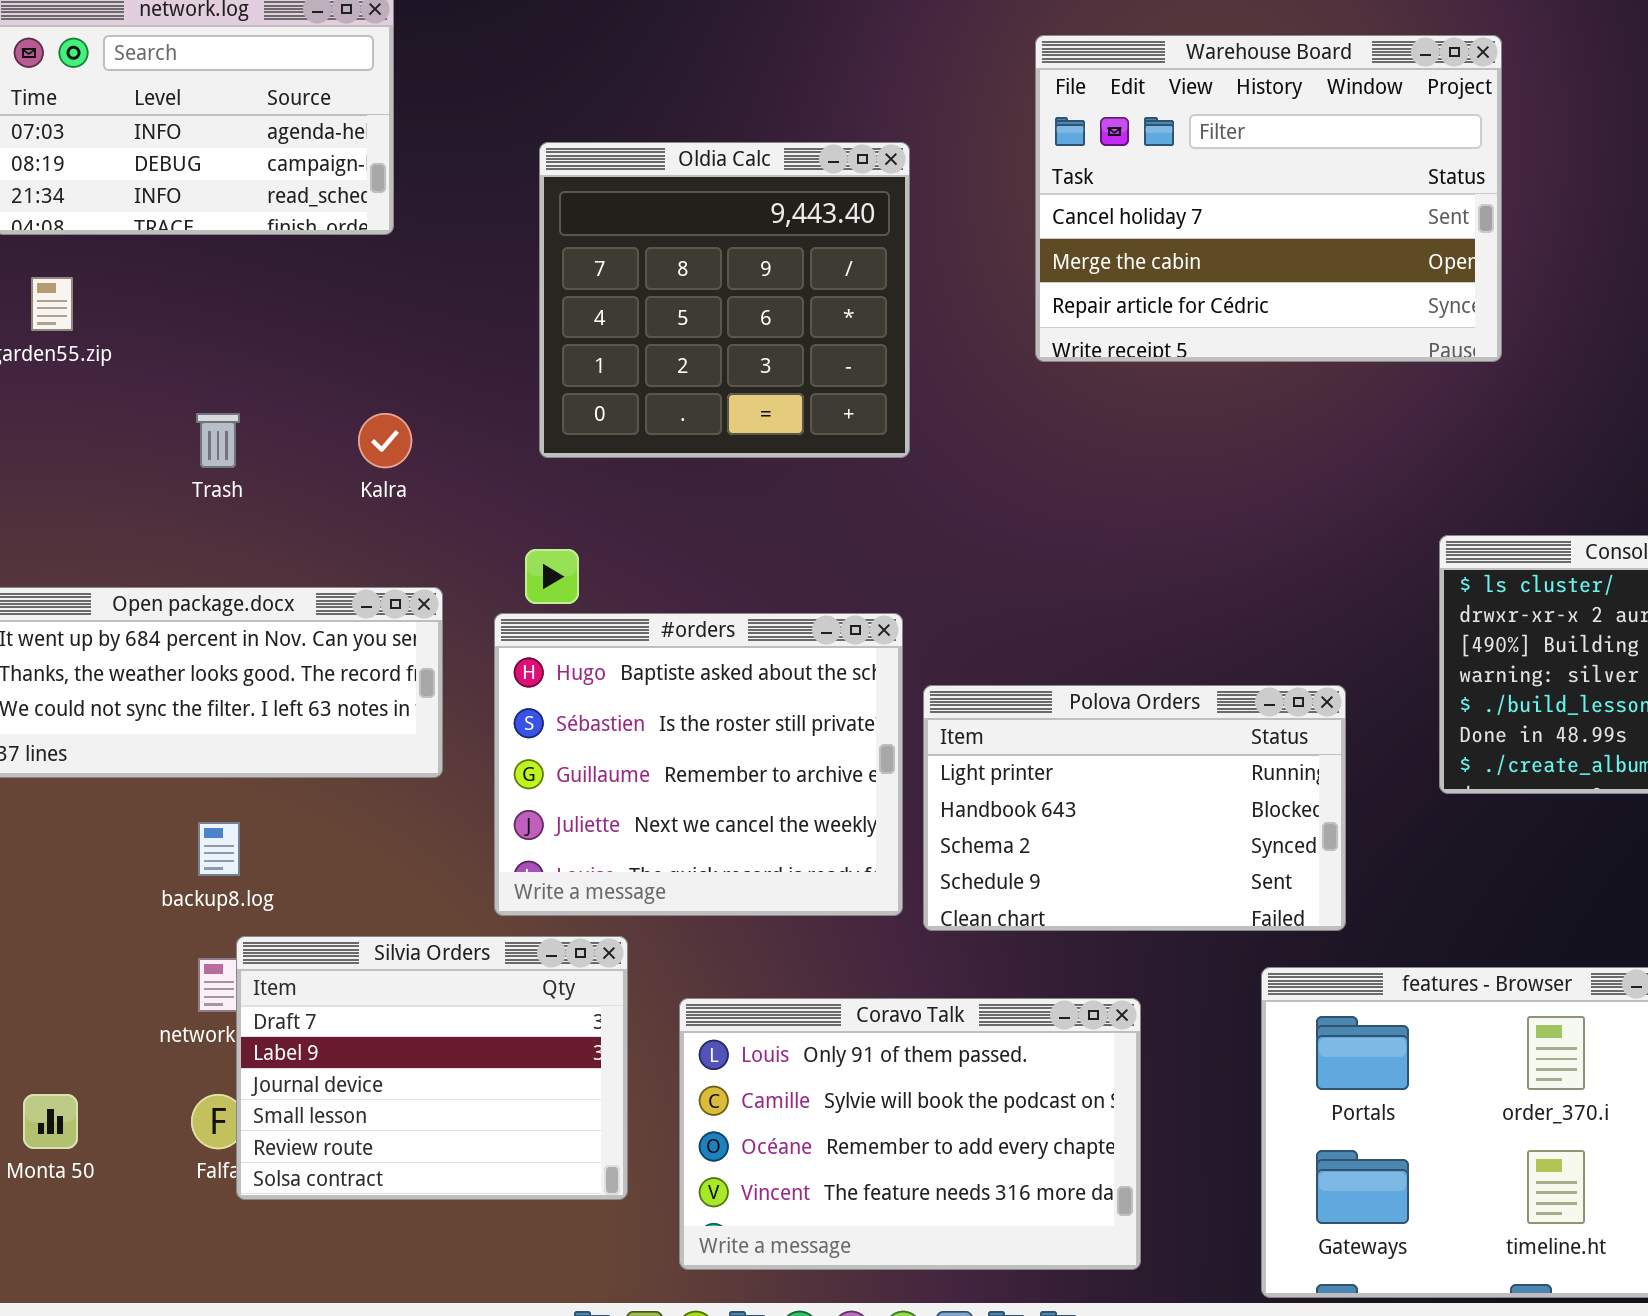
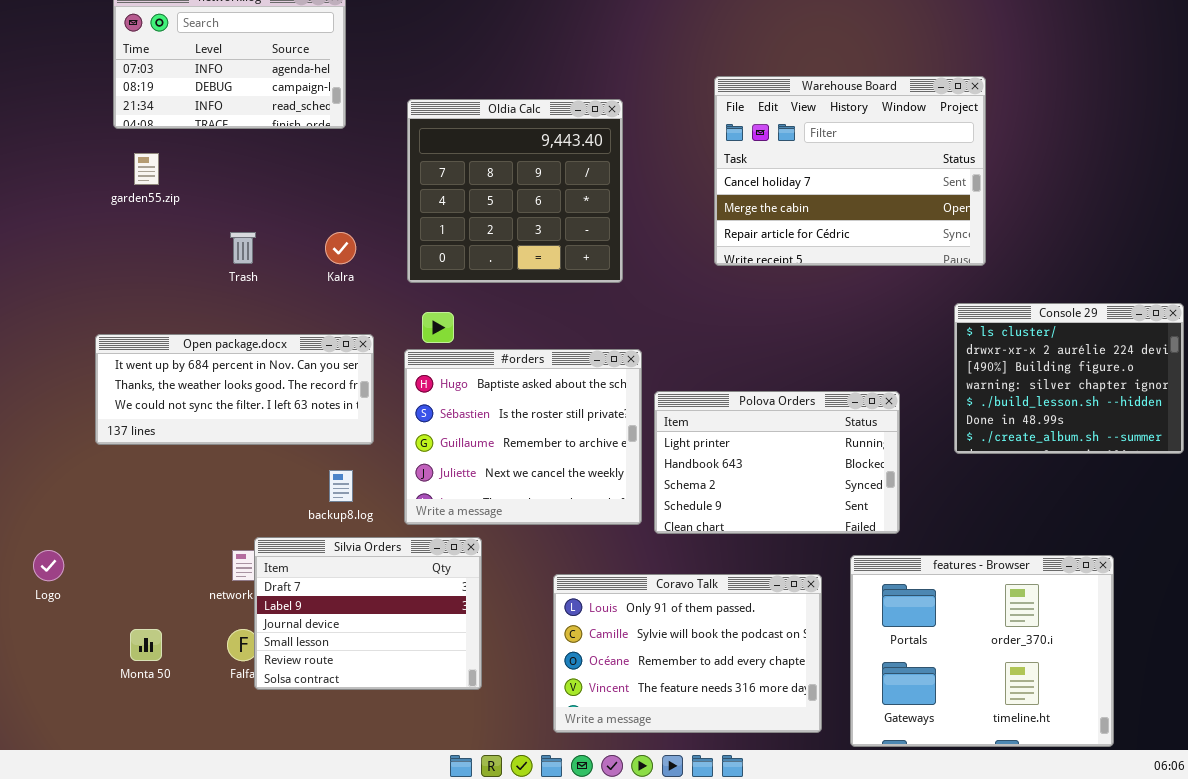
Warehouse Board: [1035,35,1502,362] -> [714,76,986,266], moved
Oldia Calc: [539,142,910,458] -> [407,99,623,283], moved
backup8.log: [198,822,240,876] -> [329,470,353,502], moved
Coravo Talk: [679,998,1141,1270] -> [553,574,822,733], moved

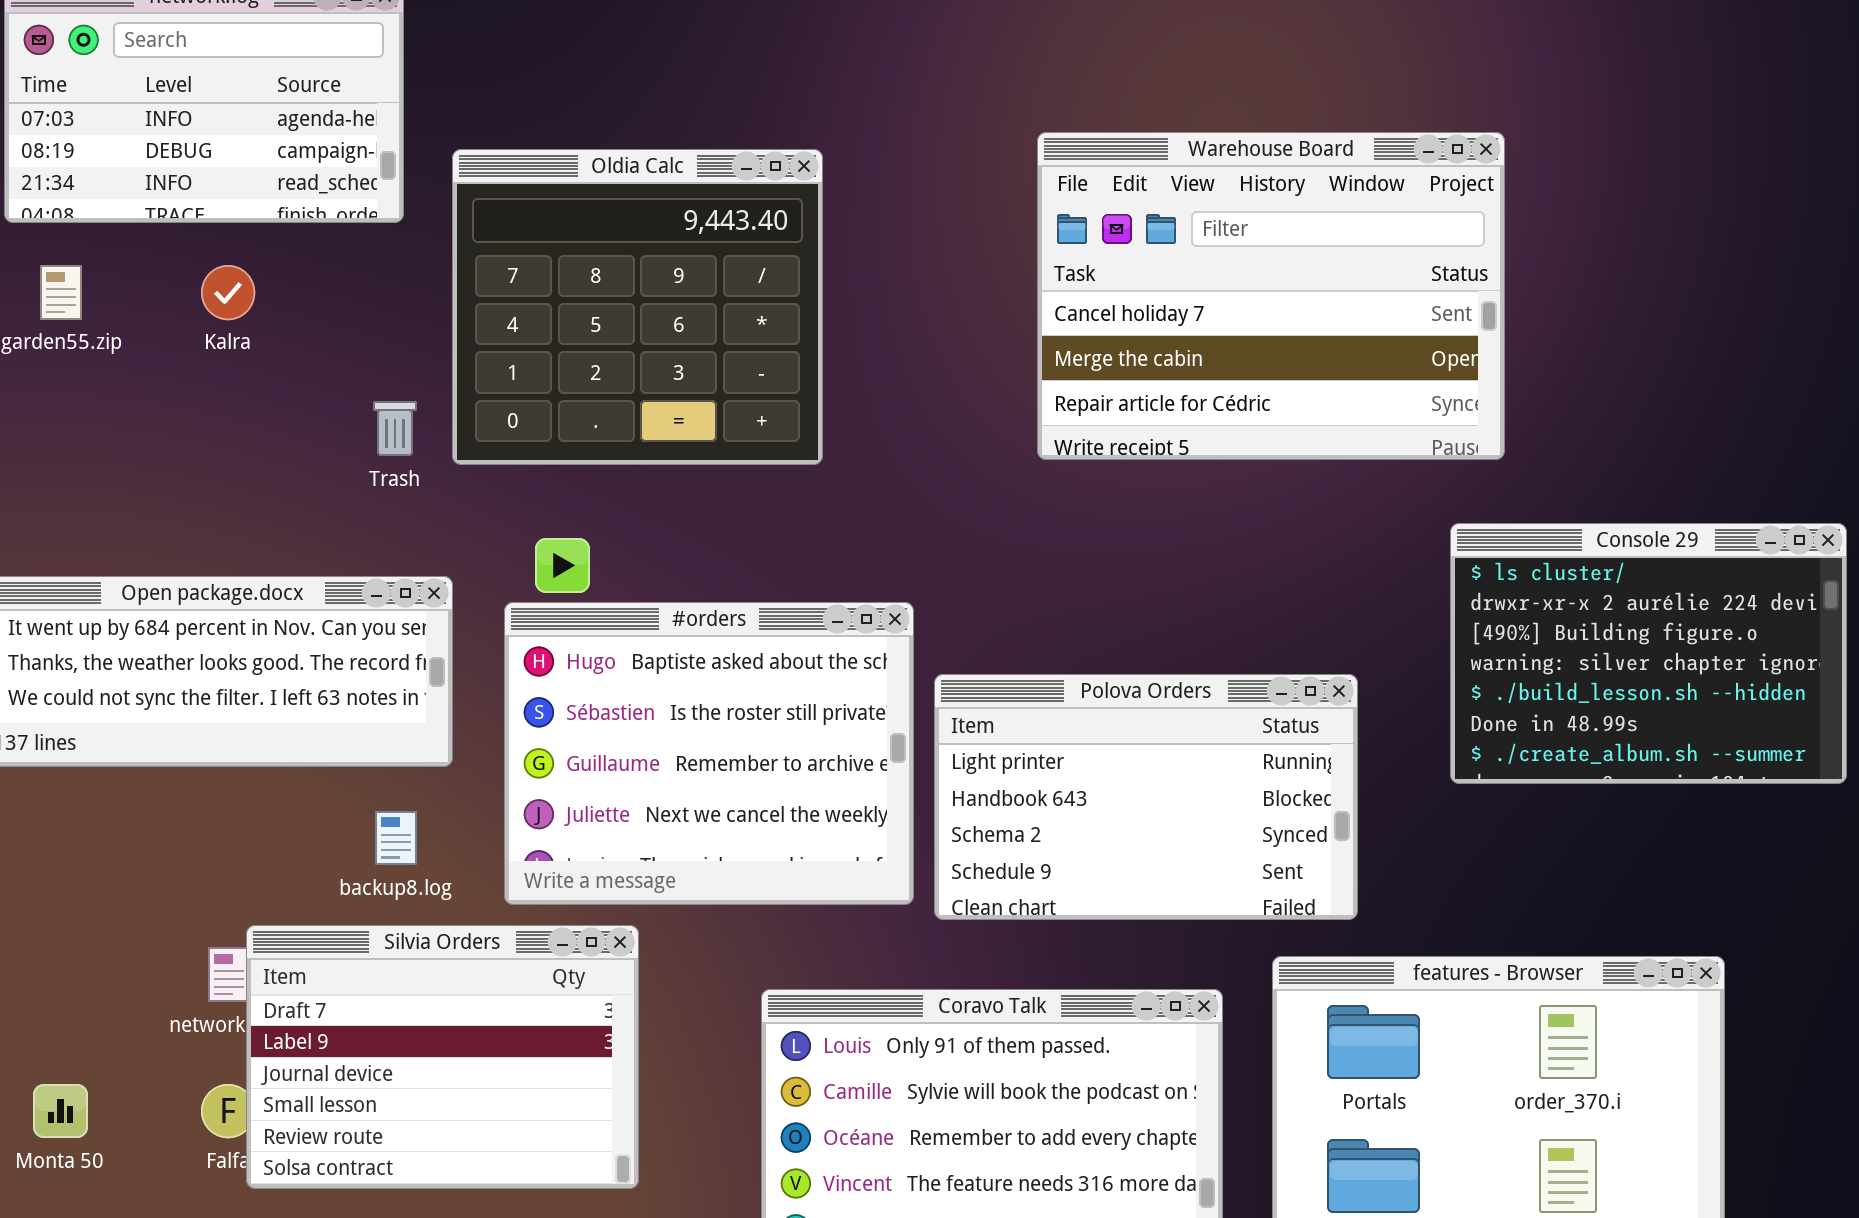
Oldia Calc: [407,99,623,283] -> [452,149,823,465], moved
Trash: [230,232,256,264] -> [373,401,417,456], moved
Kalra: [325,232,356,264] -> [201,265,255,320], moved

